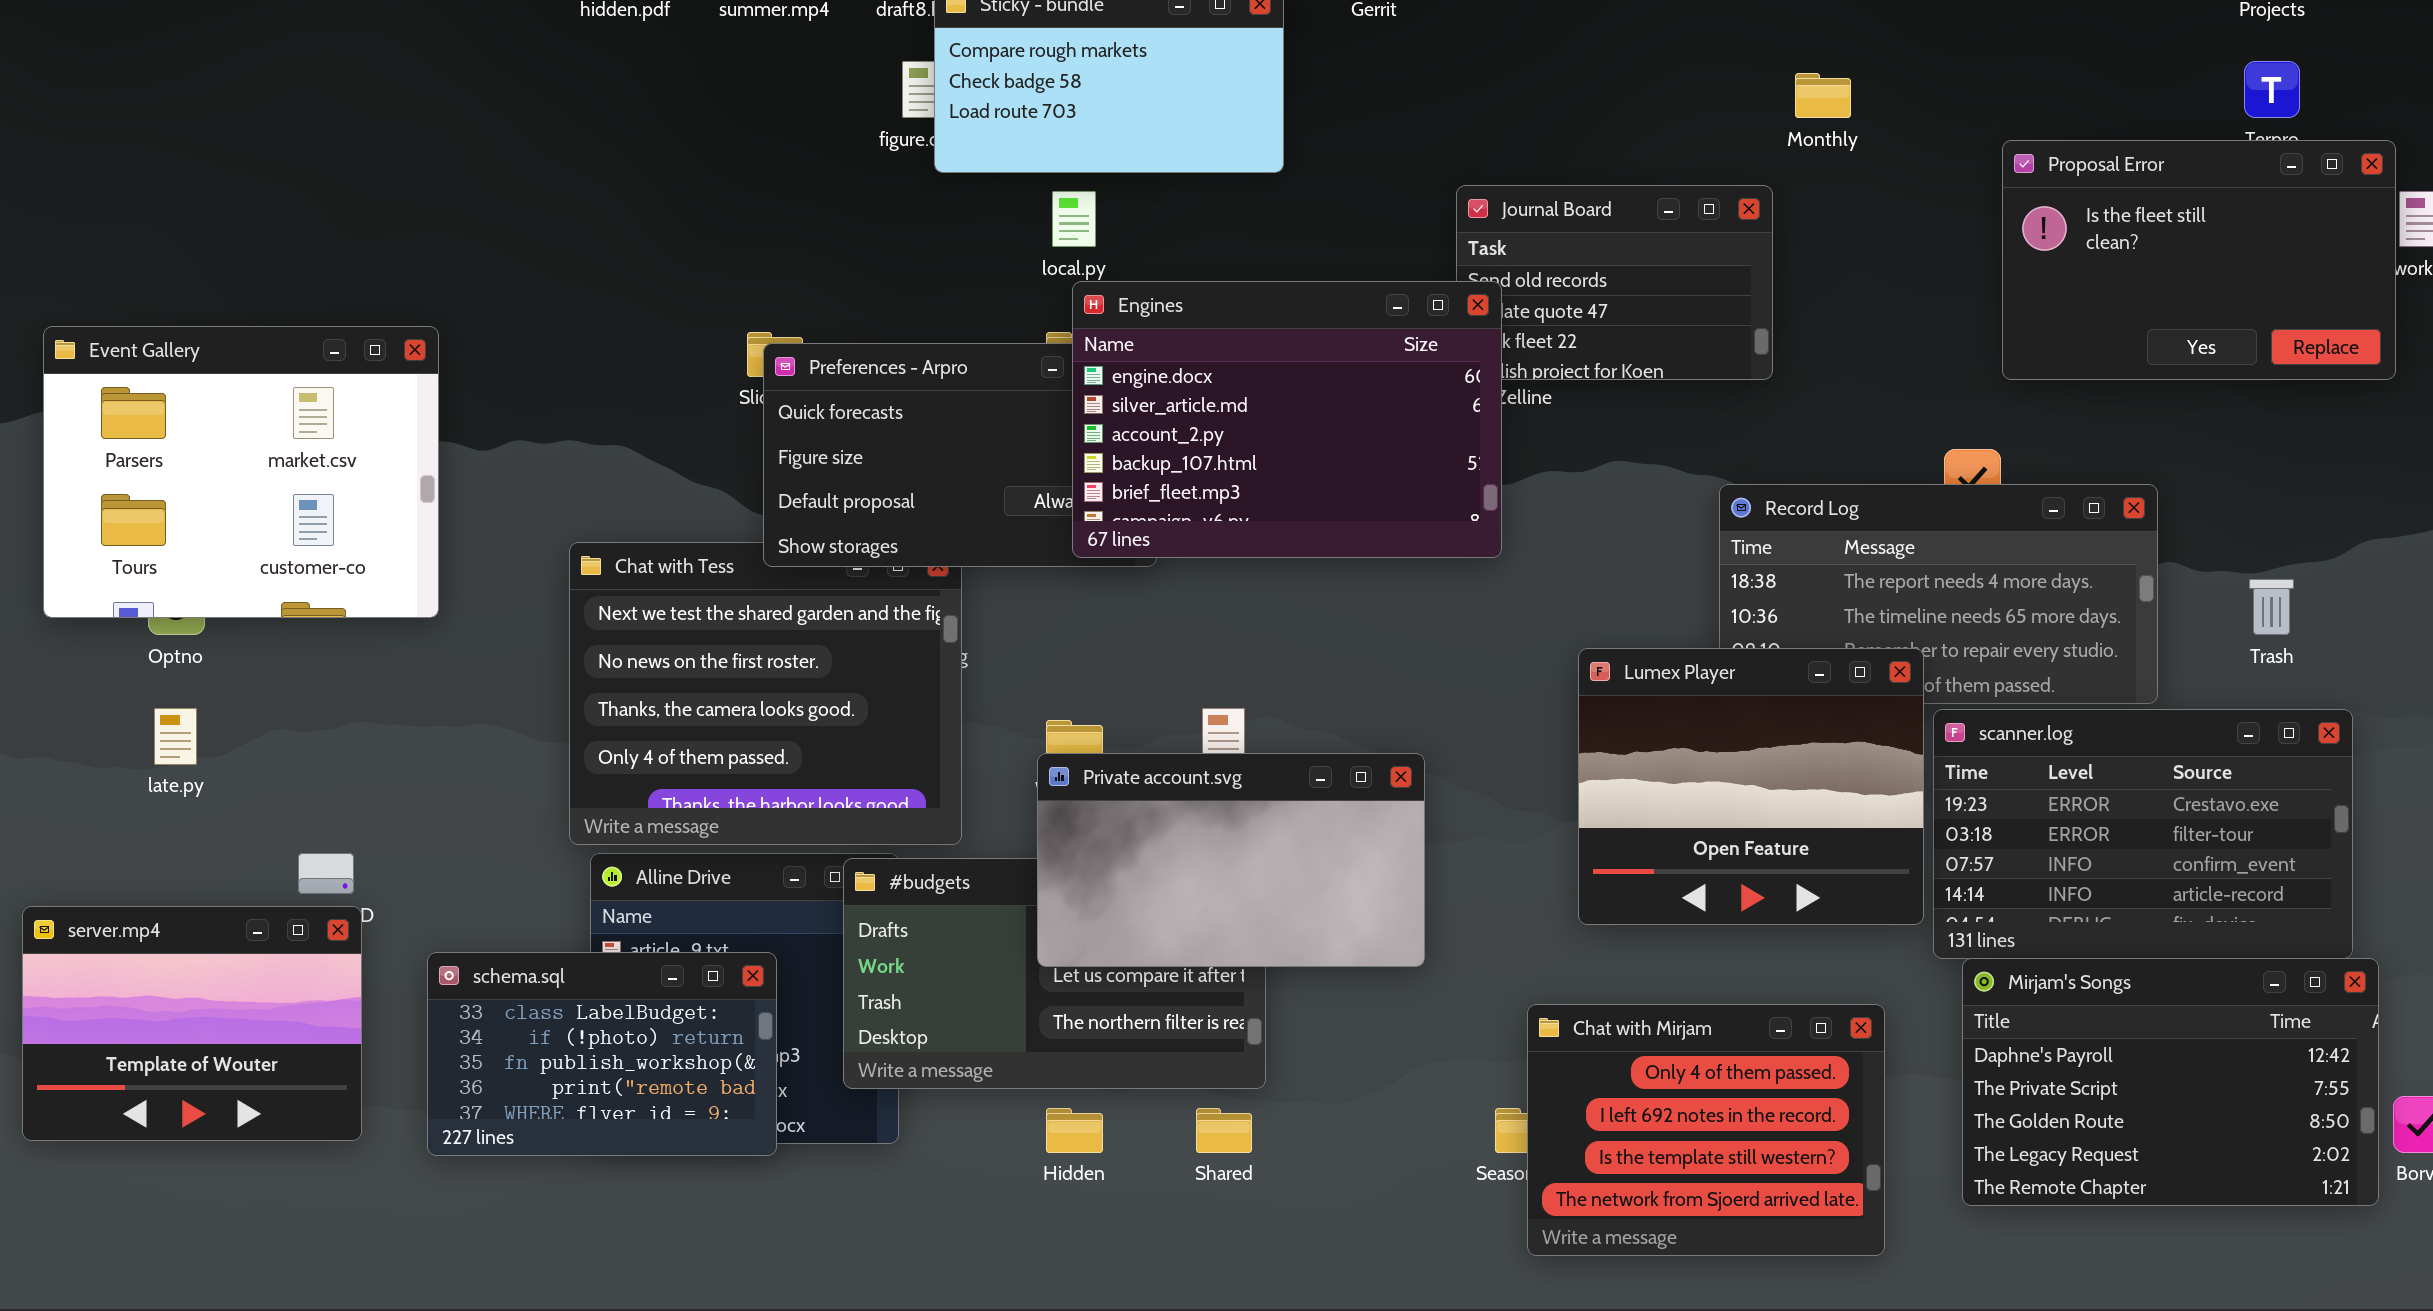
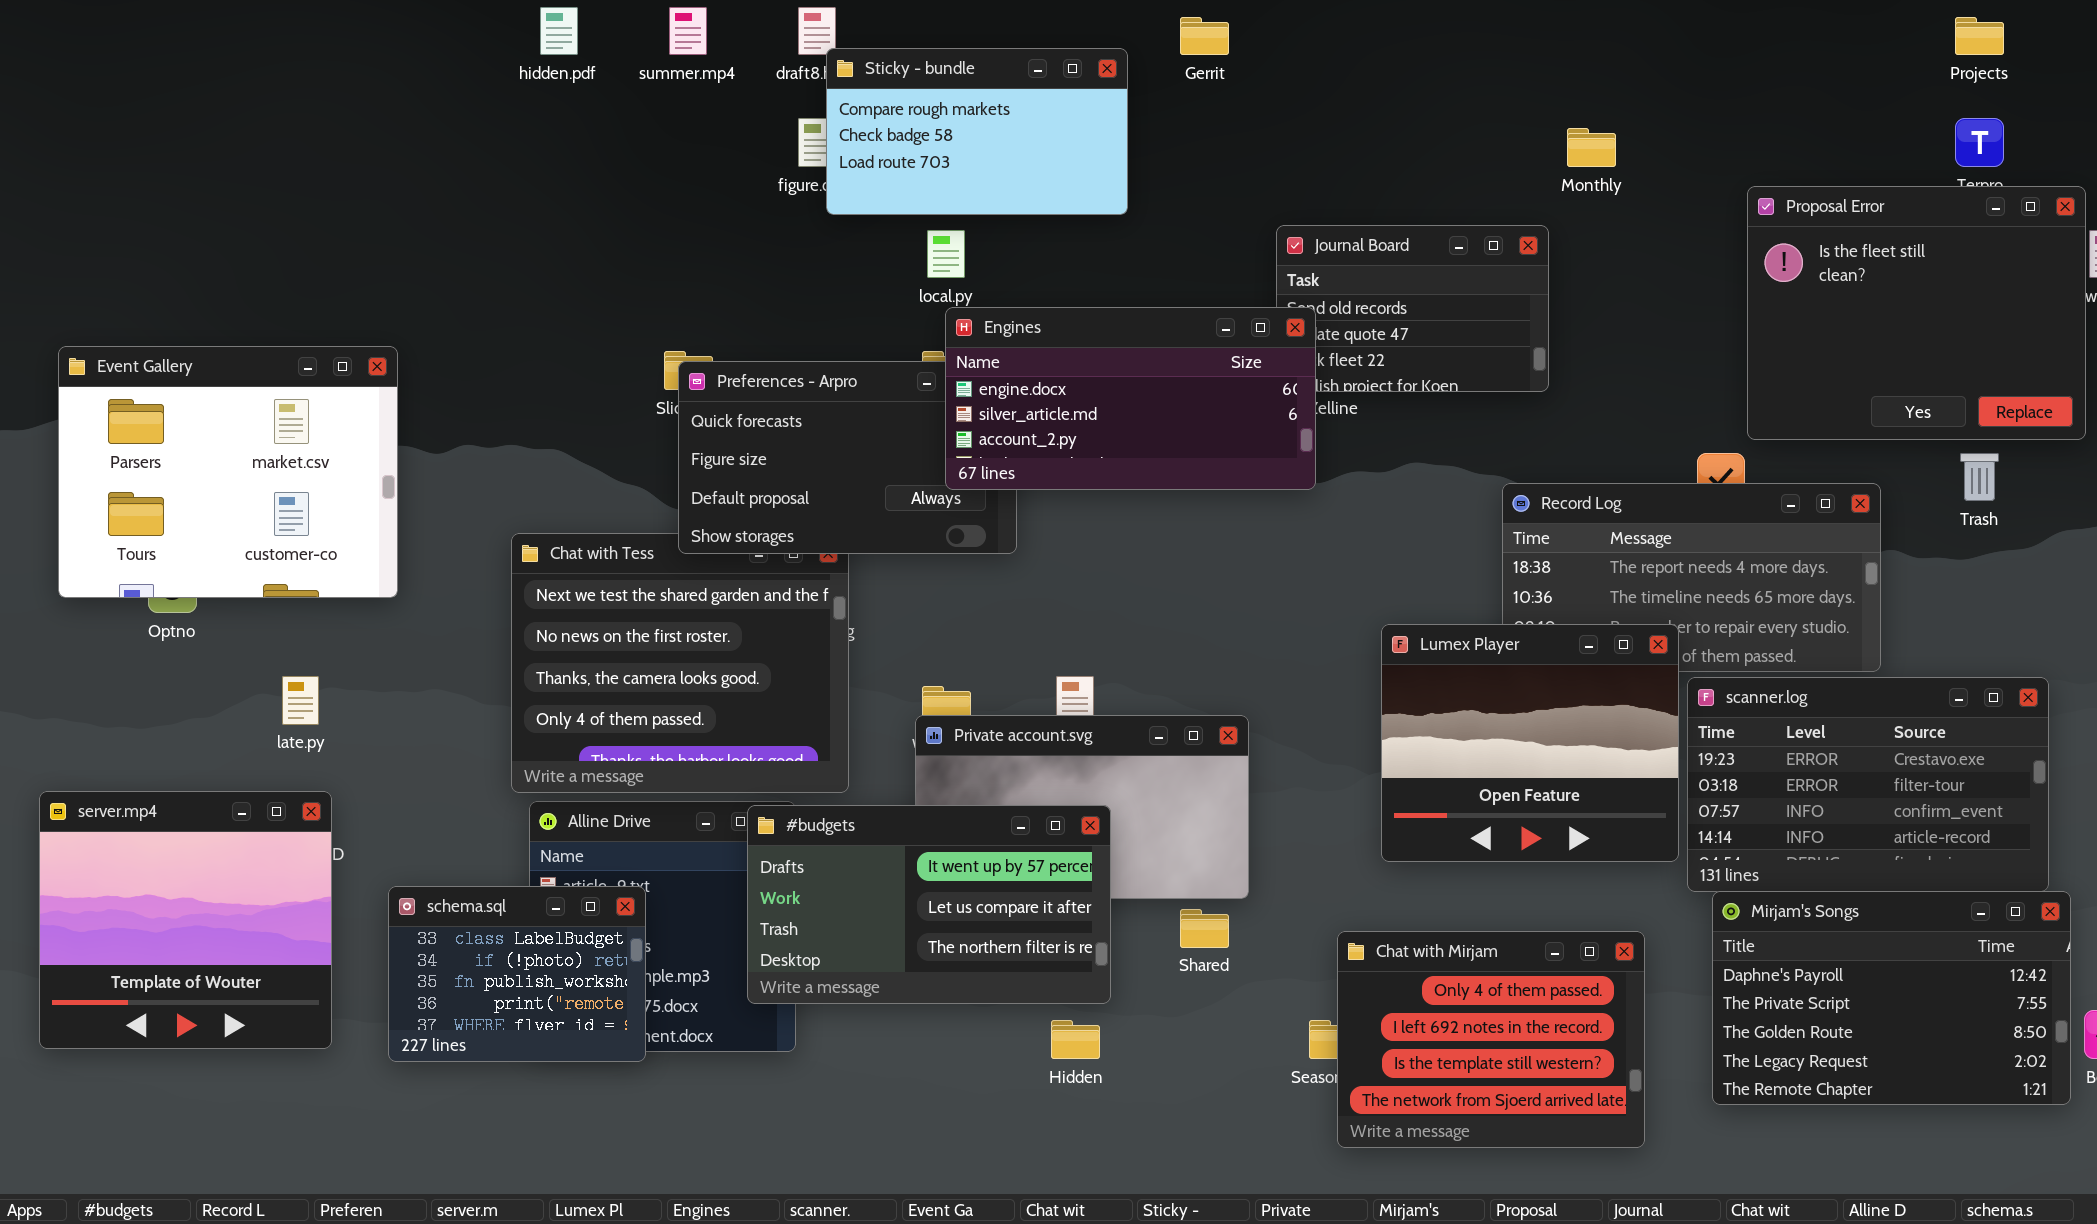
Proposal Error: [2002,140,2396,380] -> [1747,186,2086,440], resized
Engines: [1072,281,1502,558] -> [945,307,1316,490], resized
Trash: [2249,579,2294,635] -> [1960,453,1999,501], moved
late.py: [154,708,197,765] -> [282,676,319,725], moved
#budgets: [843,858,1266,1089] -> [747,805,1111,1004], raised
server.mp4: [22,906,362,1141] -> [39,791,332,1049], resized
schema.sql: [427,952,777,1156] -> [388,886,646,1062], resized
Hidden: [1046,1108,1103,1153] -> [1051,1020,1100,1059], moved
Shared: [1196,1108,1252,1153] -> [1180,909,1229,948], moved

